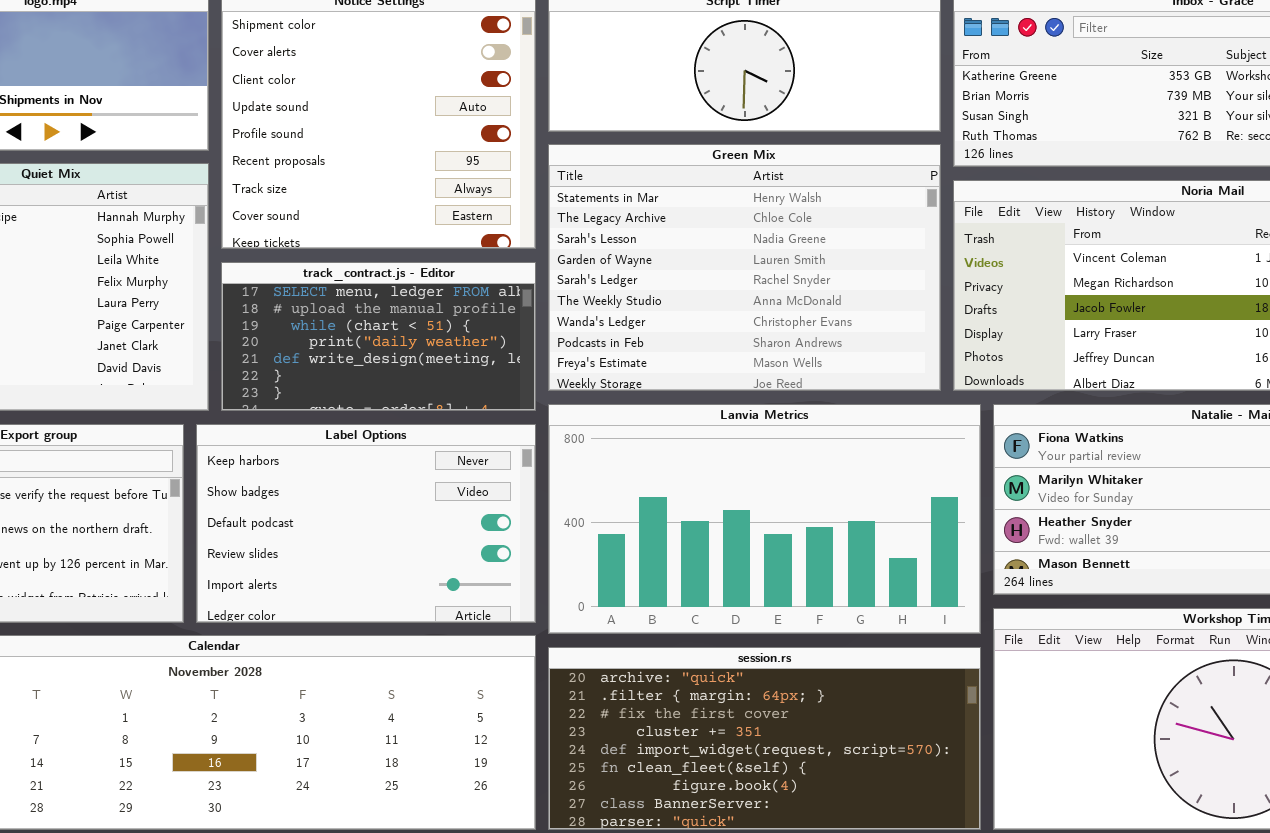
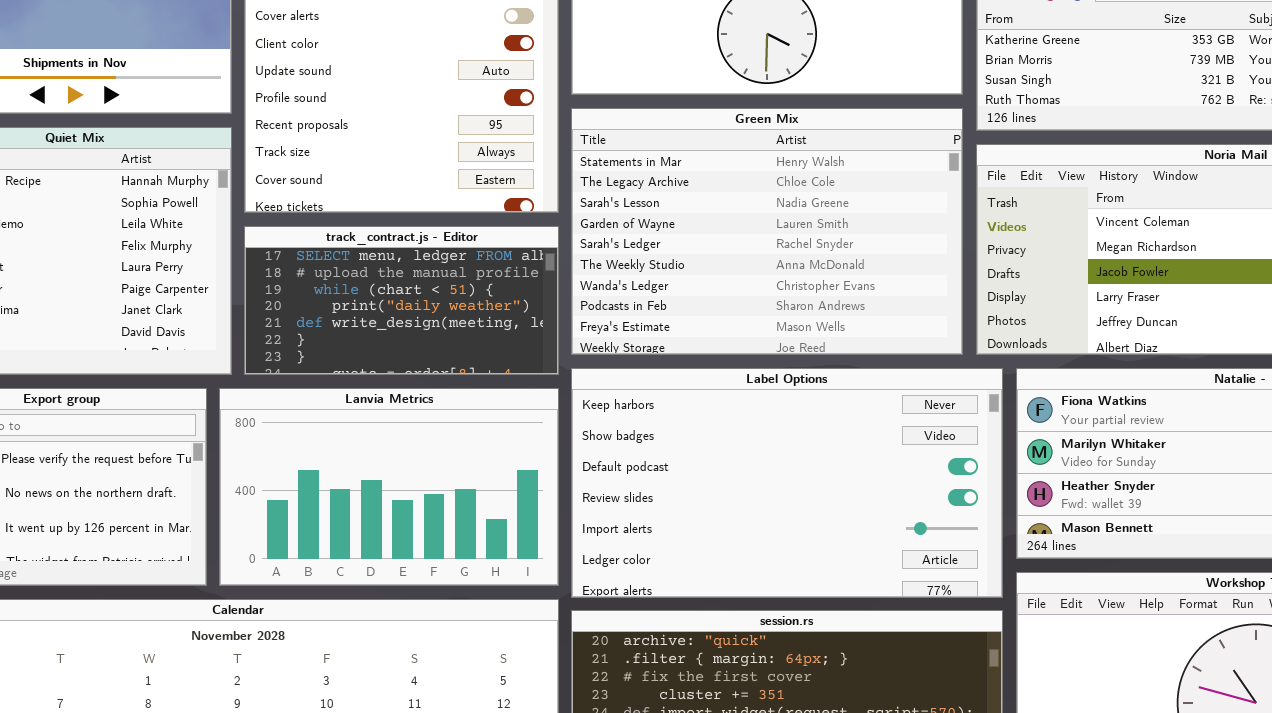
Lanvia Metrics: [548,404,981,634] -> [219,388,559,586], moved, resized
Label Options: [196,424,536,623] -> [571,368,1003,598], moved, resized

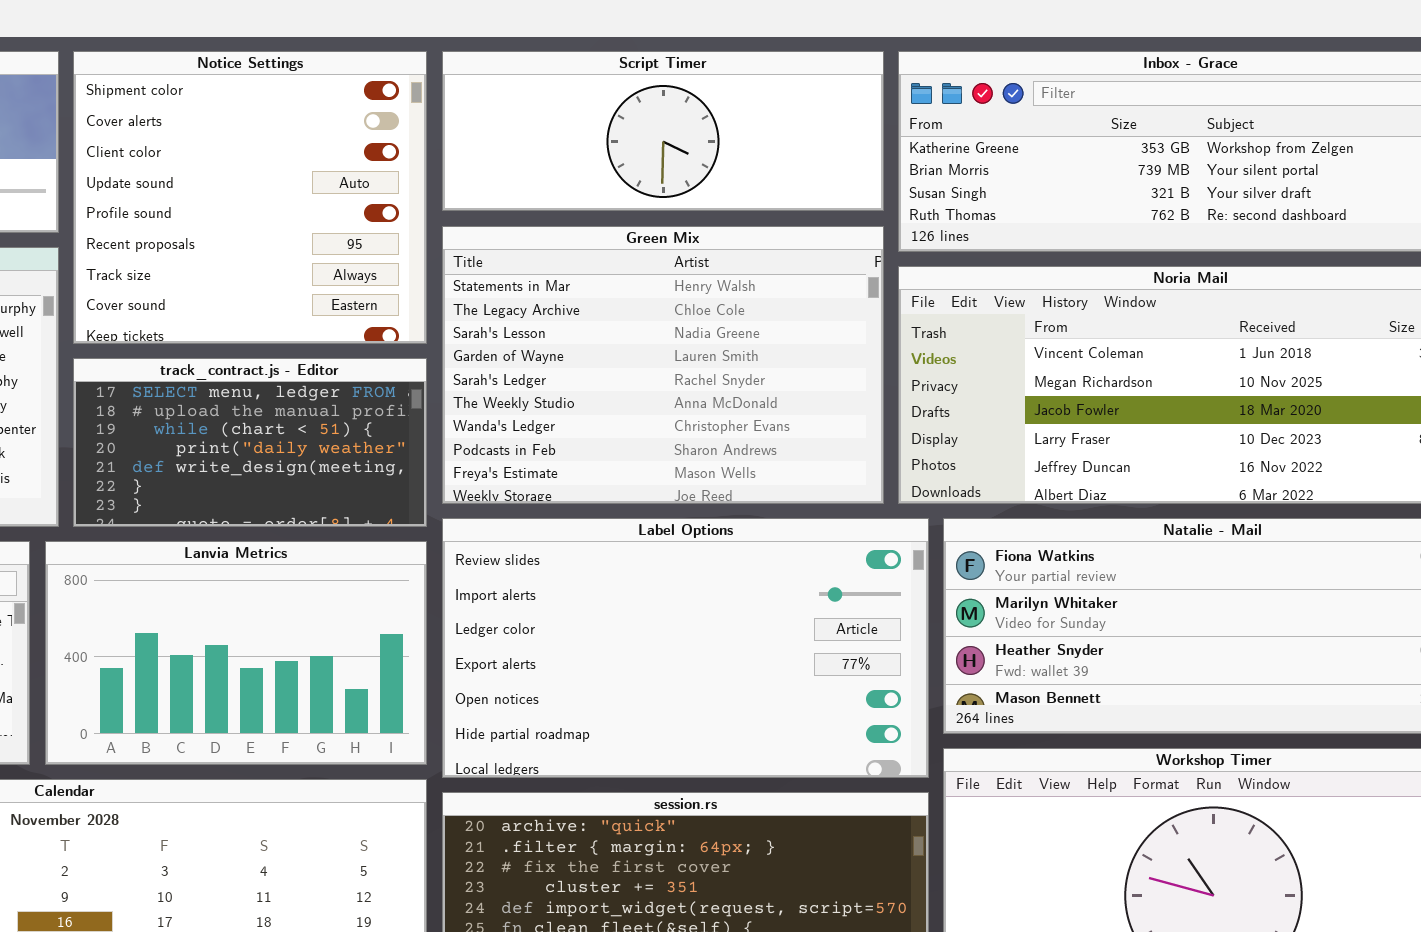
Label Options: [571,368,1003,598] -> [442,518,929,778], scrolled down 3 rows

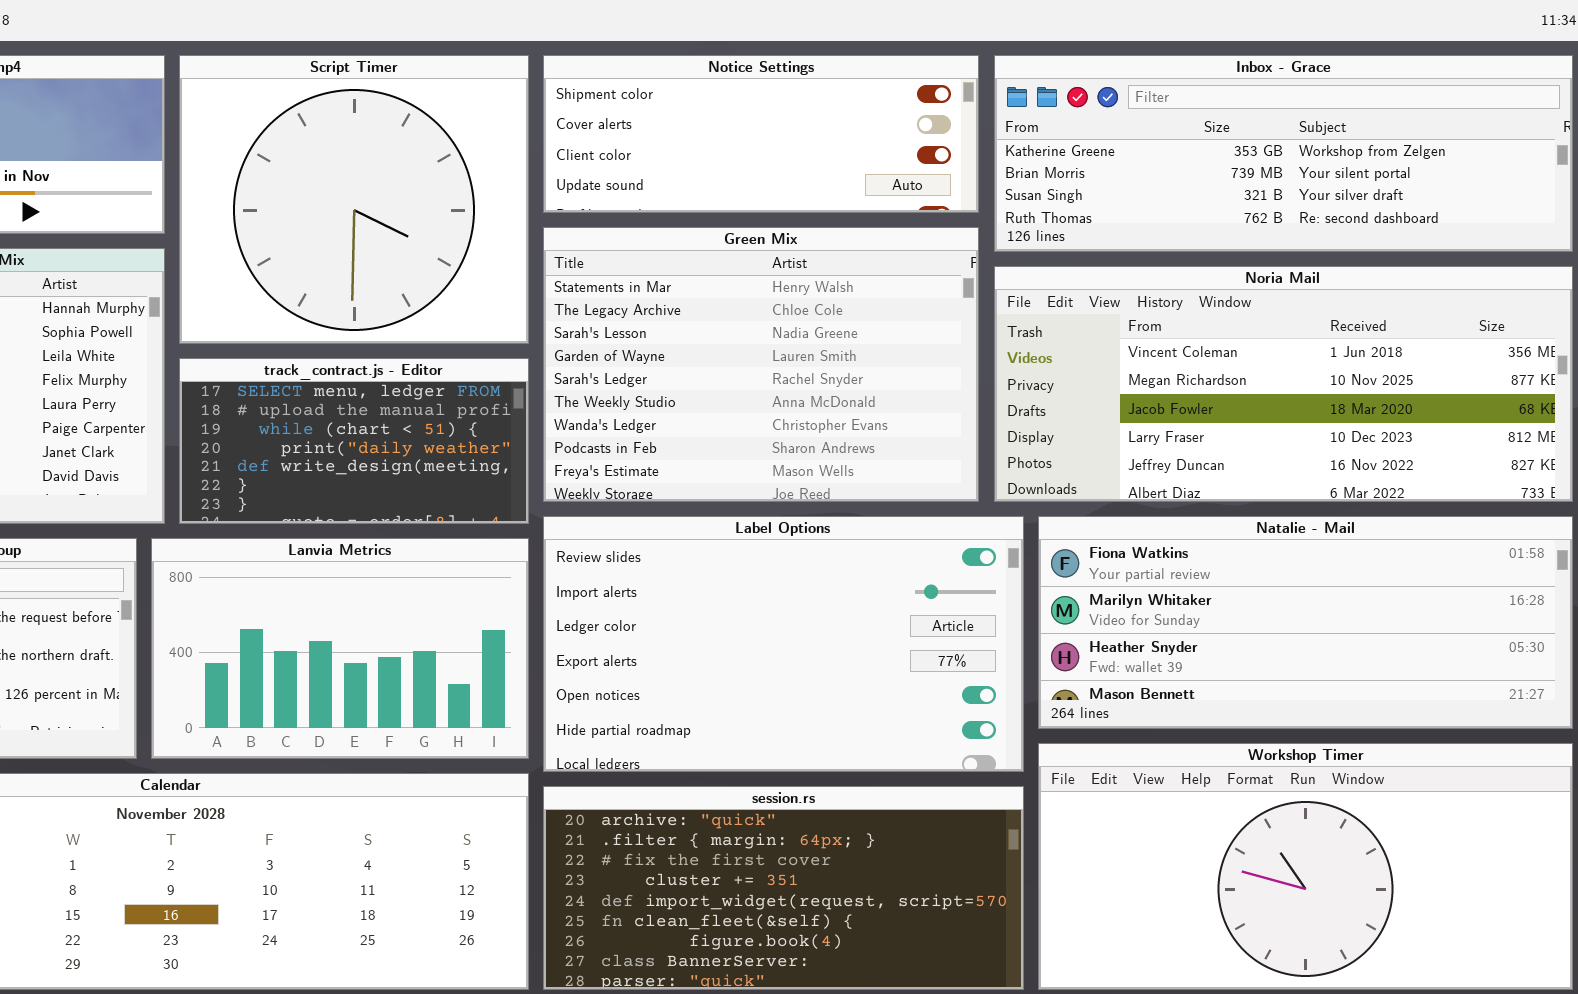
Notice Settings: [73,51,427,344] -> [543,55,979,213], moved, resized
Script Timer: [442,51,884,211] -> [179,55,529,344], moved, resized

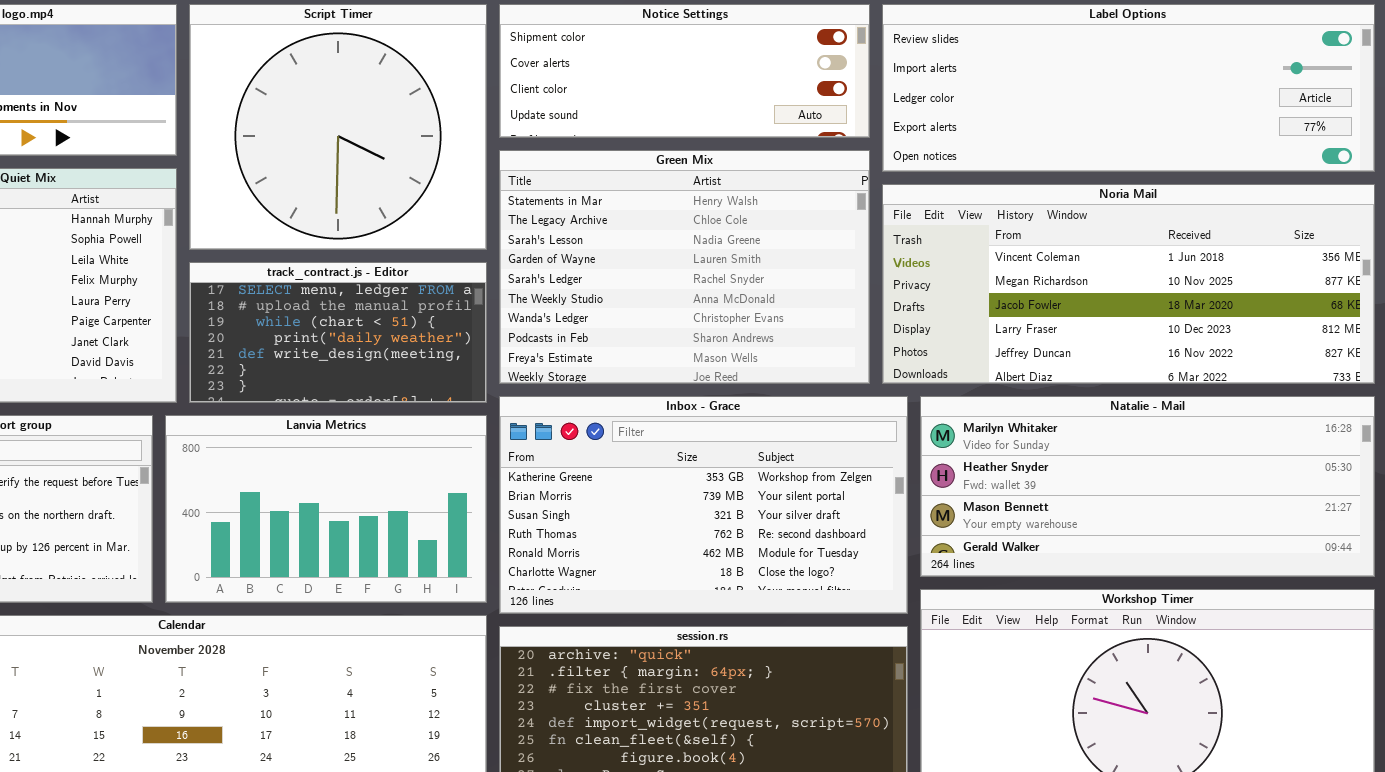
Inbox - Grace: [994,55,1573,252] -> [499,396,908,614], moved, resized
Label Options: [543,516,1024,772] -> [882,4,1375,172], moved, resized
Natalie - Mail: [1038,516,1573,729] -> [920,396,1375,577], scrolled down 1 row

